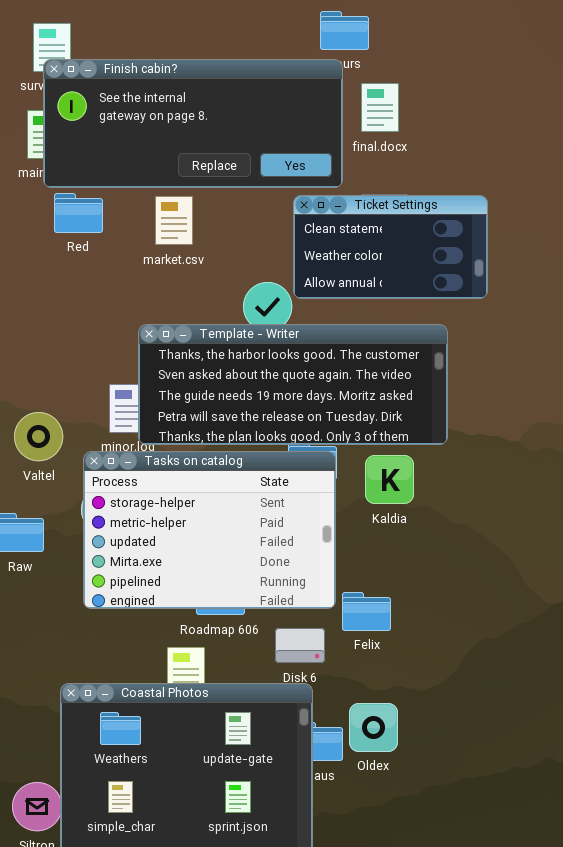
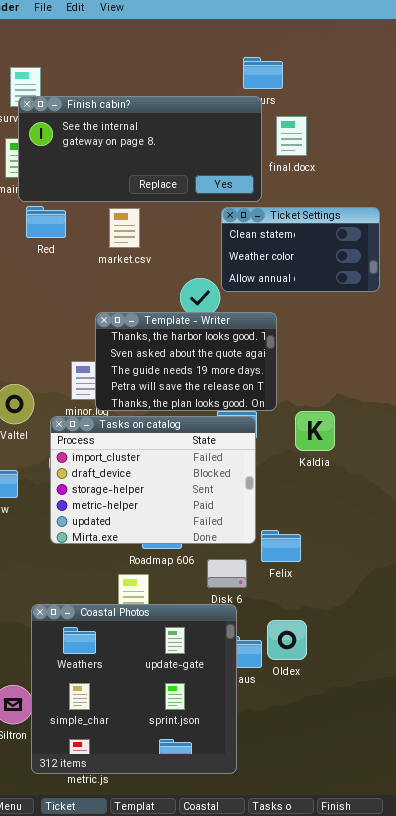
Template - Writer: [138,324,448,445] -> [95,312,277,411], resized
Tasks on catalog: [83,451,336,609] -> [50,416,256,544], scrolled up 2 rows
Kaldia: [365,455,414,504] -> [295,411,335,451], moved

